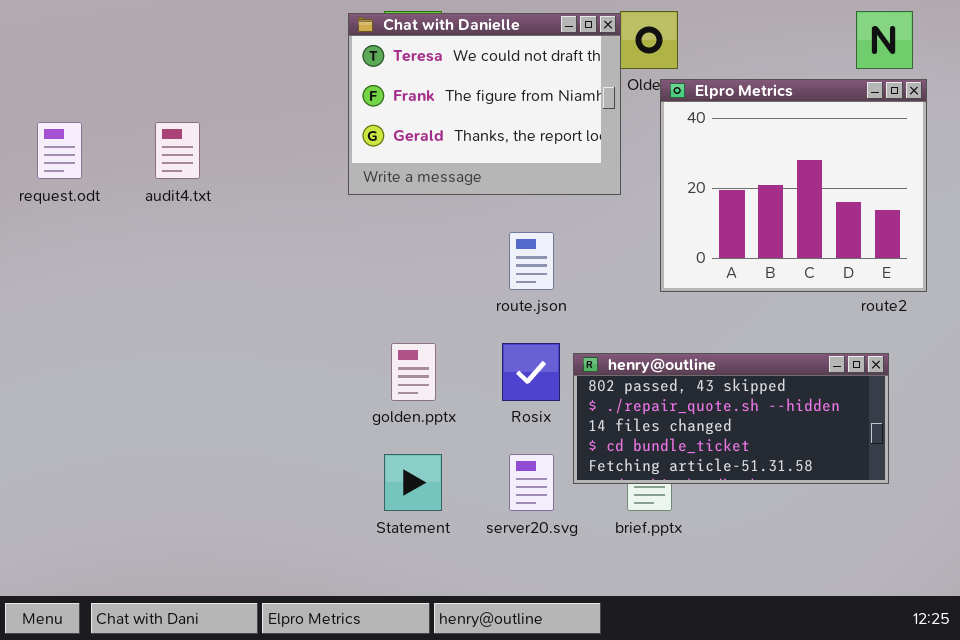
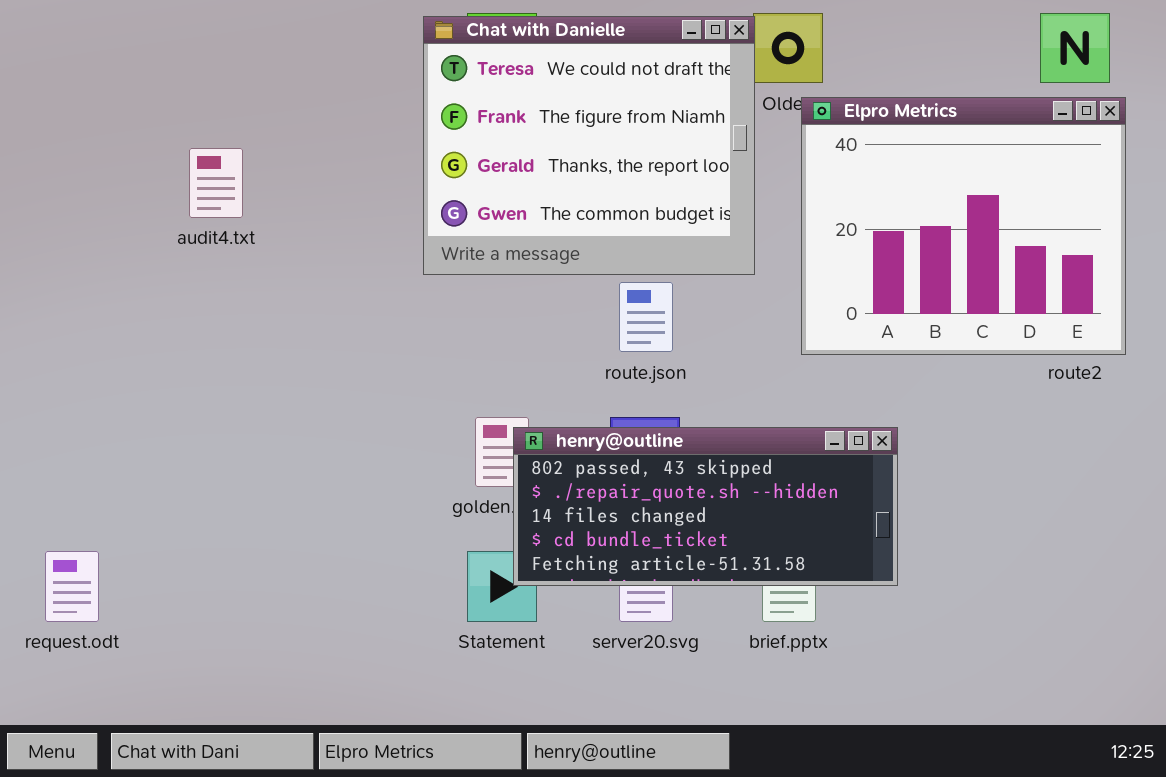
Chat with Danielle: [348,13,621,195] -> [423,16,755,275], resized
request.odt: [37,122,82,179] -> [45,551,99,622], moved
henry@outline: [573,353,889,484] -> [513,427,898,586], moved

